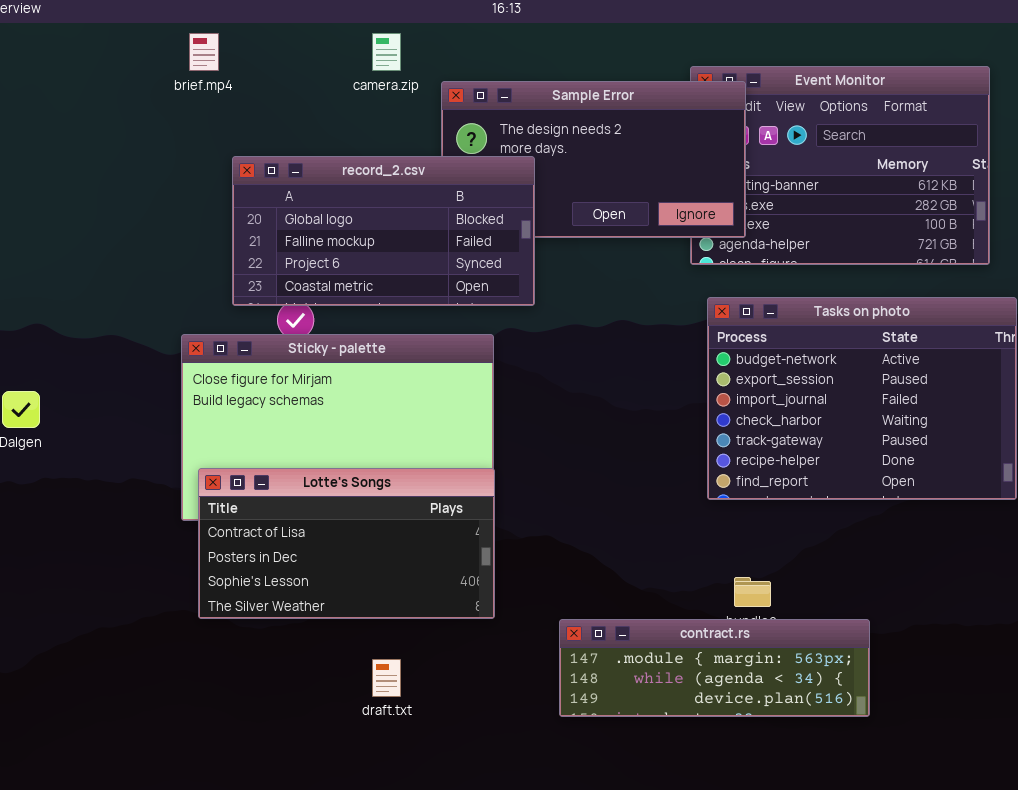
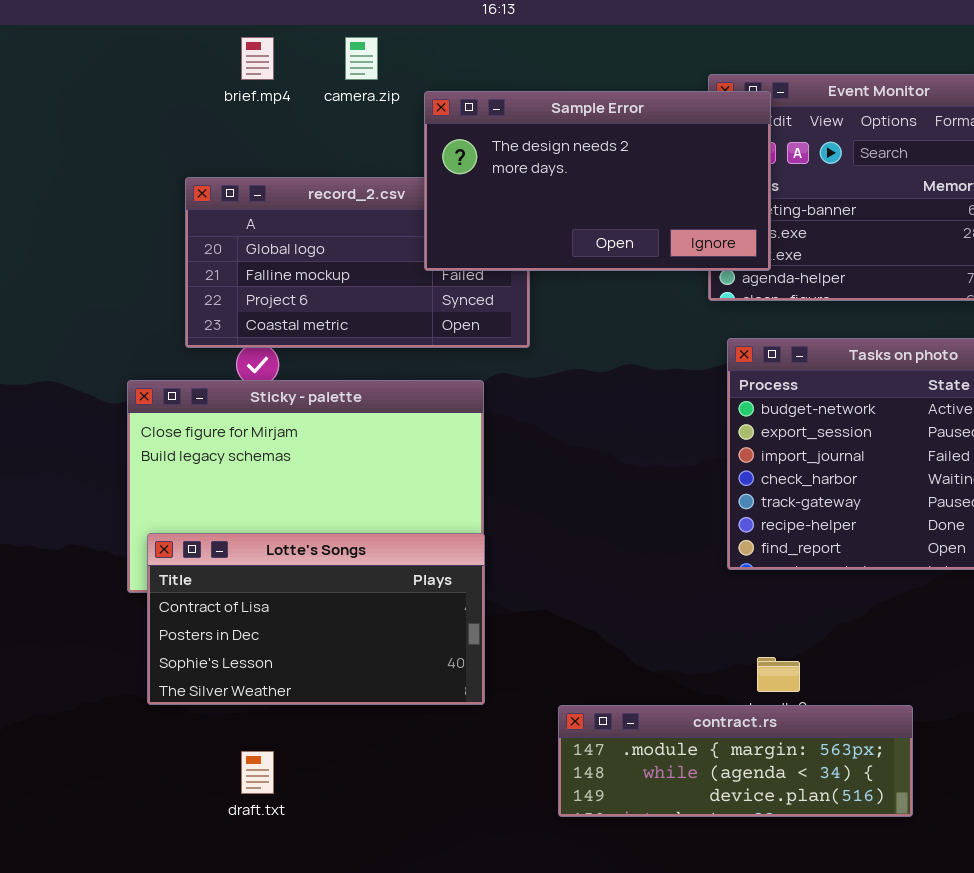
brief.mp4: [189,33,219,71] -> [241,37,274,80], moved
Sample Error: [441,81,746,238] -> [424,91,771,271], raised
draft.txt: [372,659,401,697] -> [241,751,274,794], moved

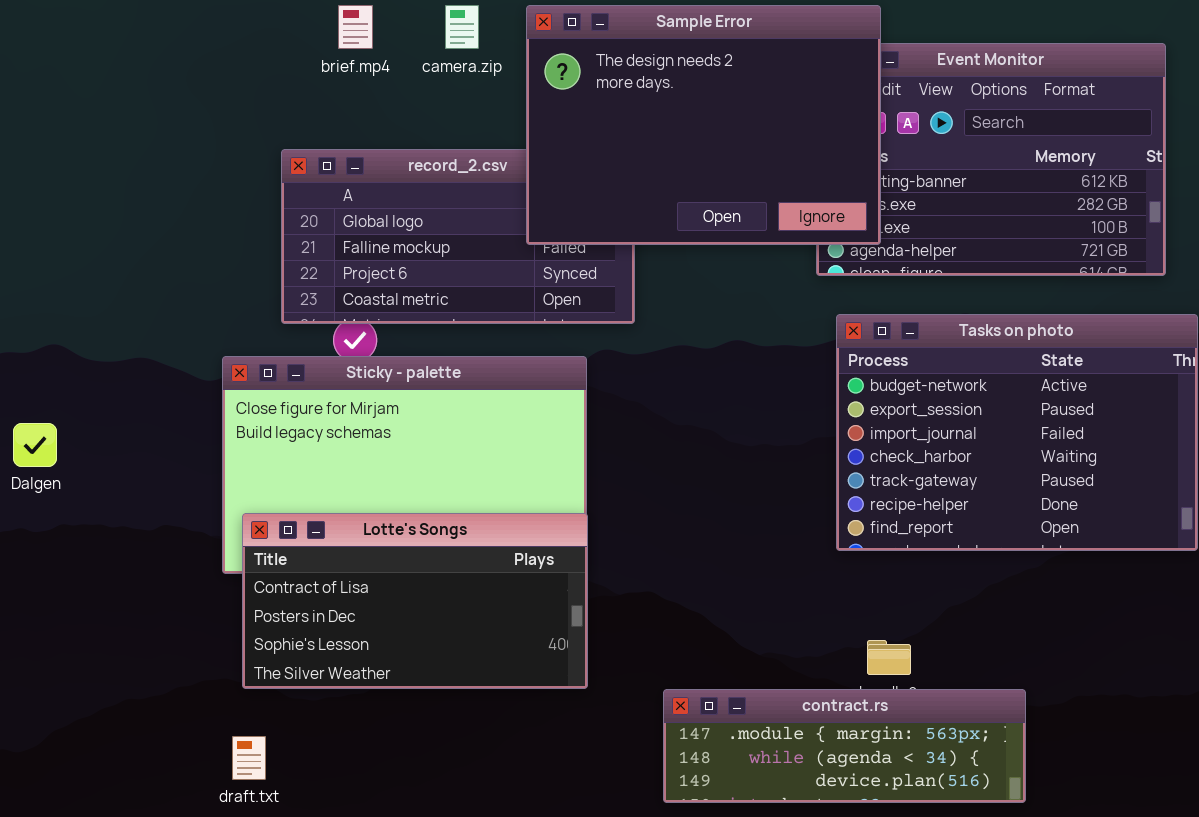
Sample Error: [424,91,771,271] -> [526,5,881,245], resized
draft.txt: [241,751,274,794] -> [232,736,266,780], moved

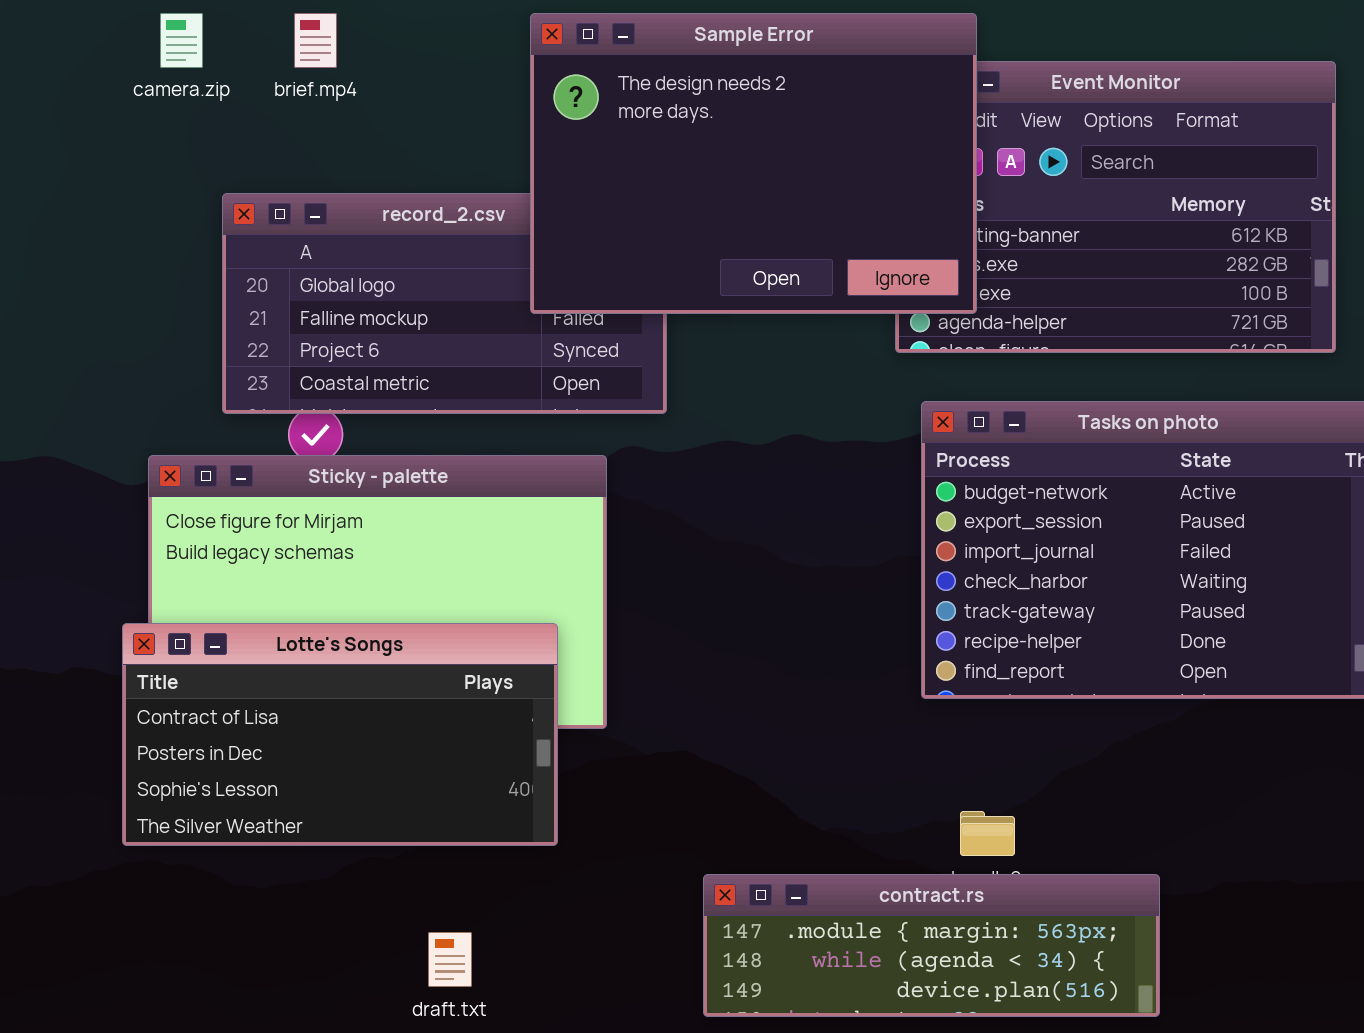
camera.zip: [445,5,479,49] -> [160,13,203,68], moved
Lotte's Songs: [242,513,588,689] -> [122,623,558,846], moved
draft.txt: [232,736,266,780] -> [428,932,472,987], moved

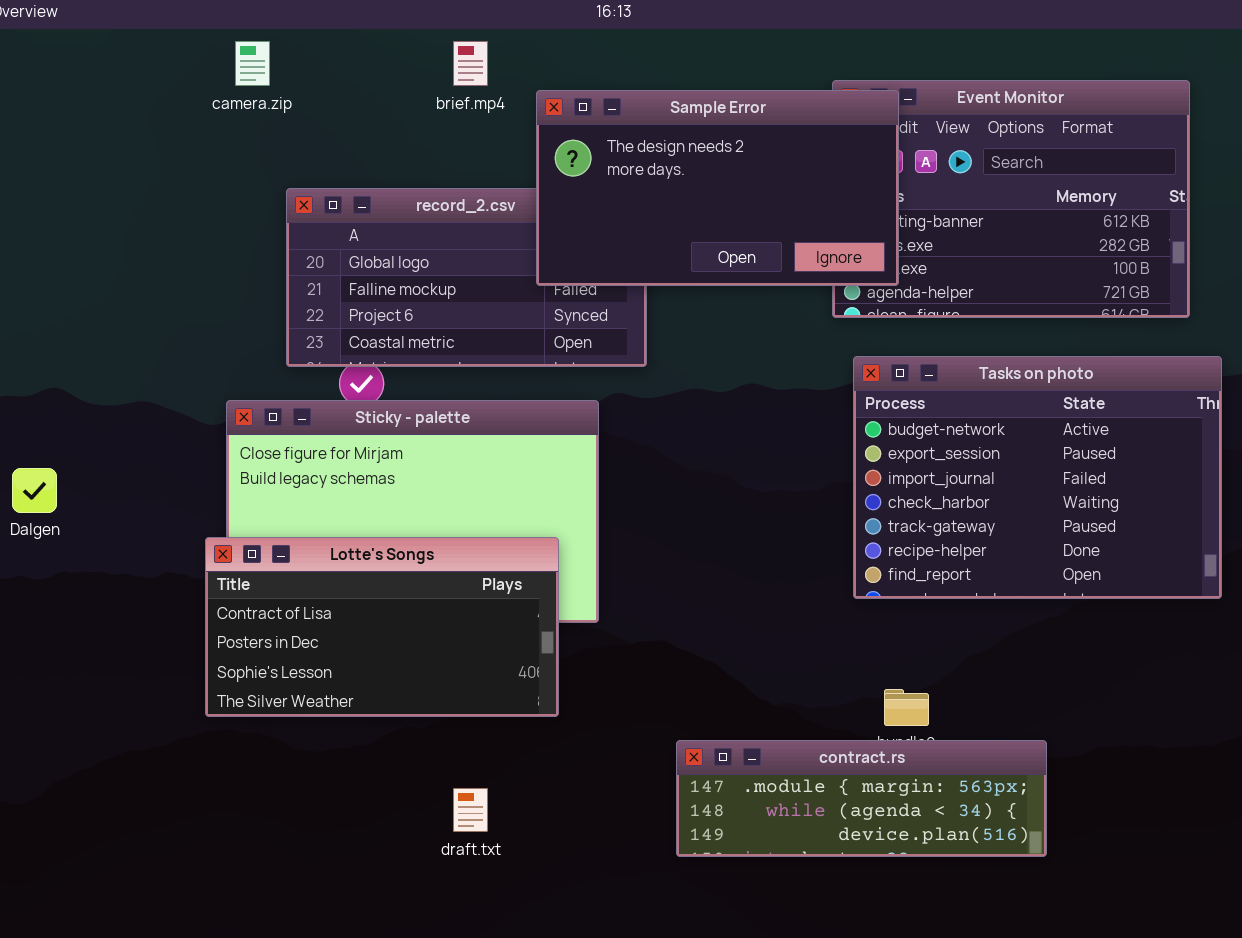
brief.mp4: [294,13,337,68] -> [453,41,488,86], moved
Sample Error: [530,13,977,314] -> [536,90,899,286], resized

